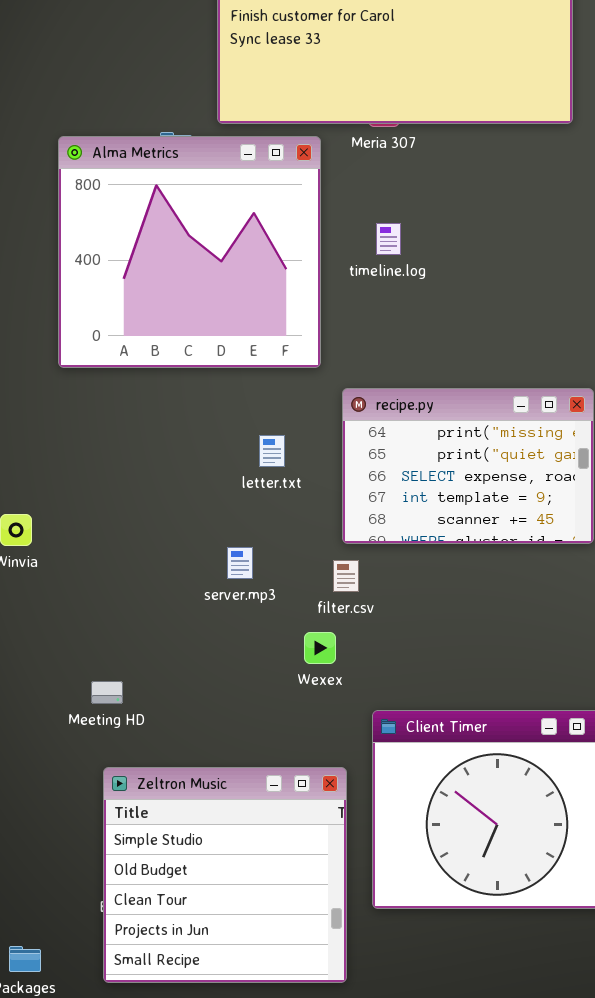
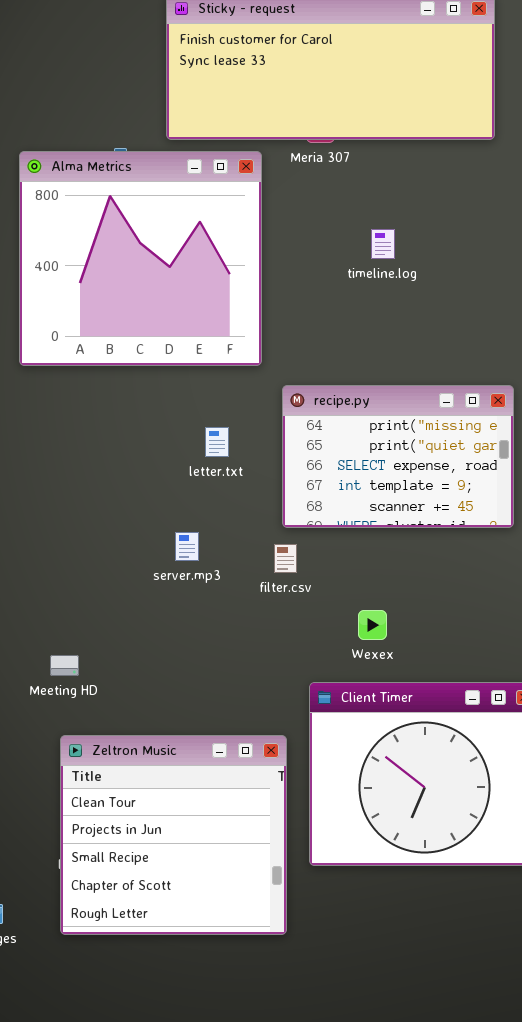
timeline.log: [376,223,401,255] -> [371,229,395,259], moved
Wexex: [304,632,336,664] -> [358,610,387,640], moved
Zeltron Music: [103,767,347,983] -> [60,735,287,935], scrolled down 2 rows

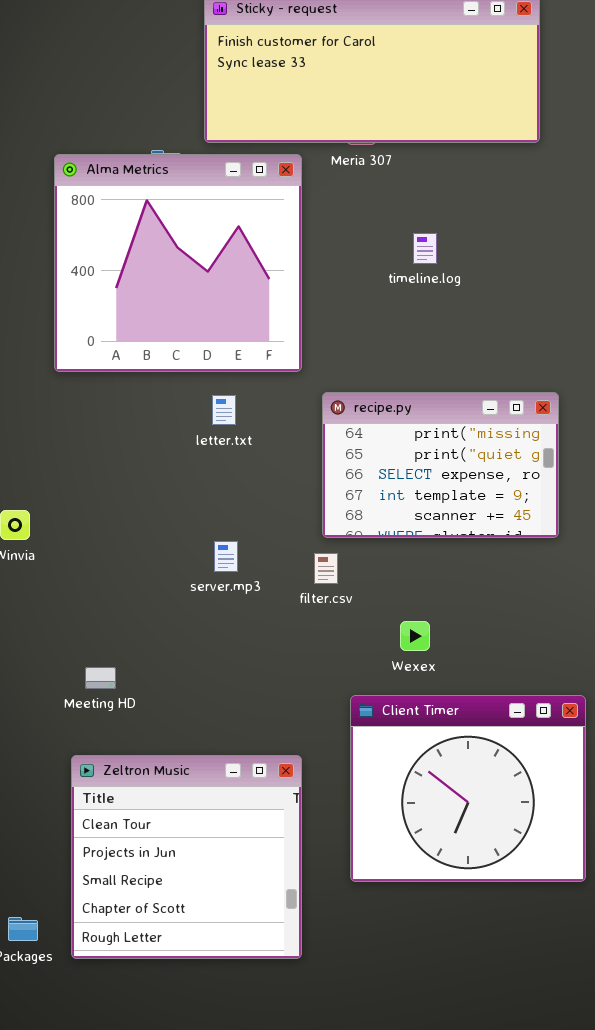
letter.txt: [205,427,229,457] -> [212,395,236,425], moved
Zeltron Music: [60,735,287,935] -> [71,755,302,959], moved

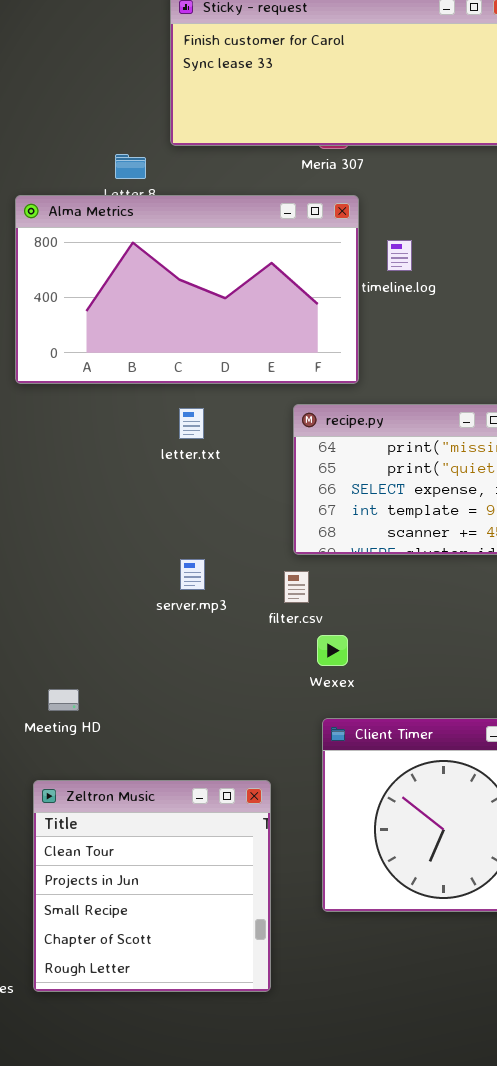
Alma Metrics: [54,154,302,372] -> [15,195,359,384], resized
Wexex: [400,621,430,651] -> [317,635,348,666], moved

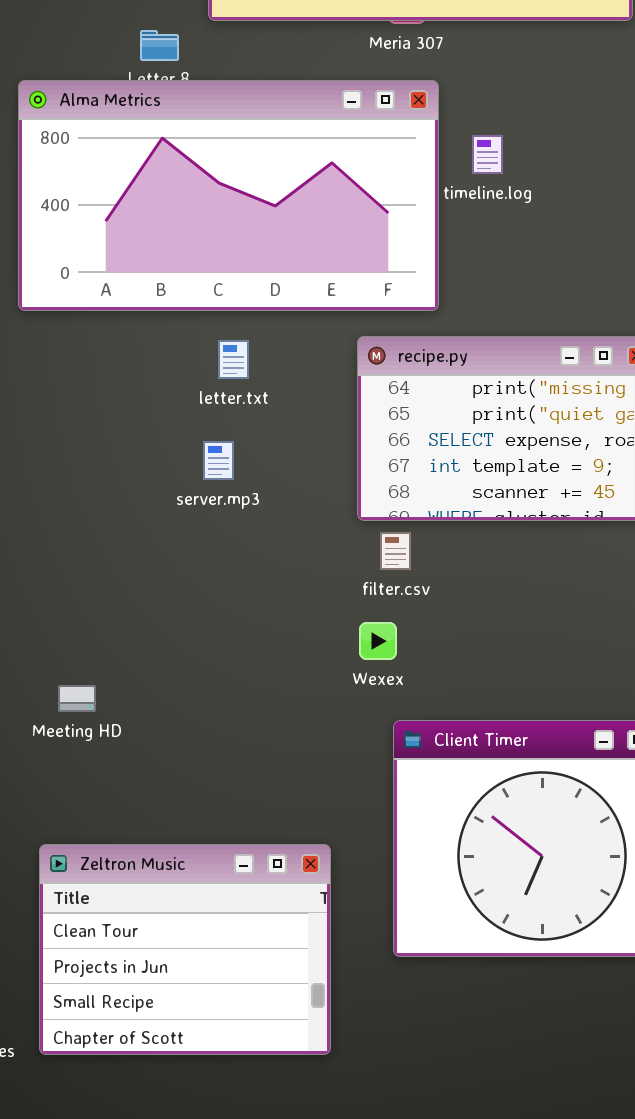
server.mp3: [180,559,205,590] -> [203,441,234,480], moved
filter.csv: [284,571,309,603] -> [380,532,411,570], moved
Wexex: [317,635,348,666] -> [359,622,397,660], moved
Zeltron Music: [33,780,271,992] -> [39,844,331,1055], resized

